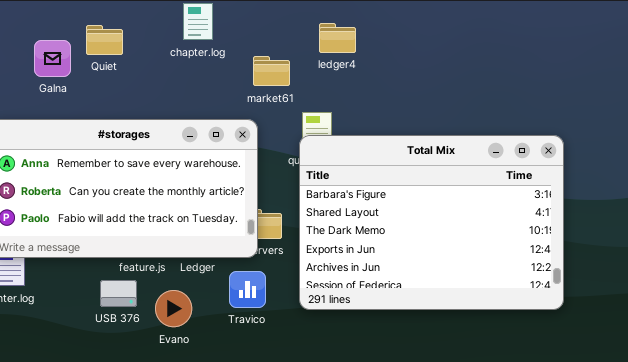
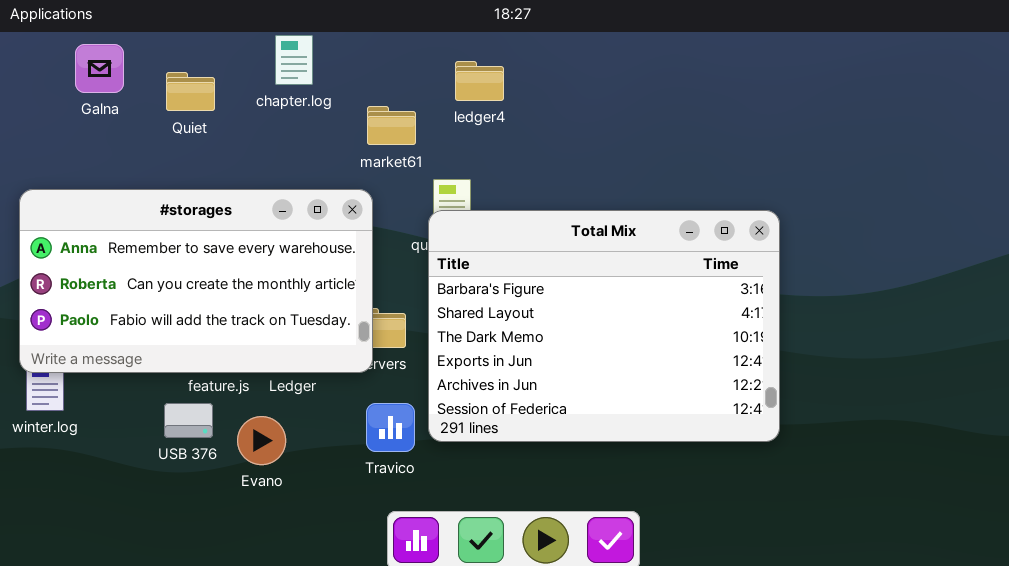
Quiet: [86,25,123,55] -> [166,72,215,111], moved
Galna: [34,40,71,77] -> [75,44,124,93], moved
Travico: [229,271,266,308] -> [366,403,415,452], moved

